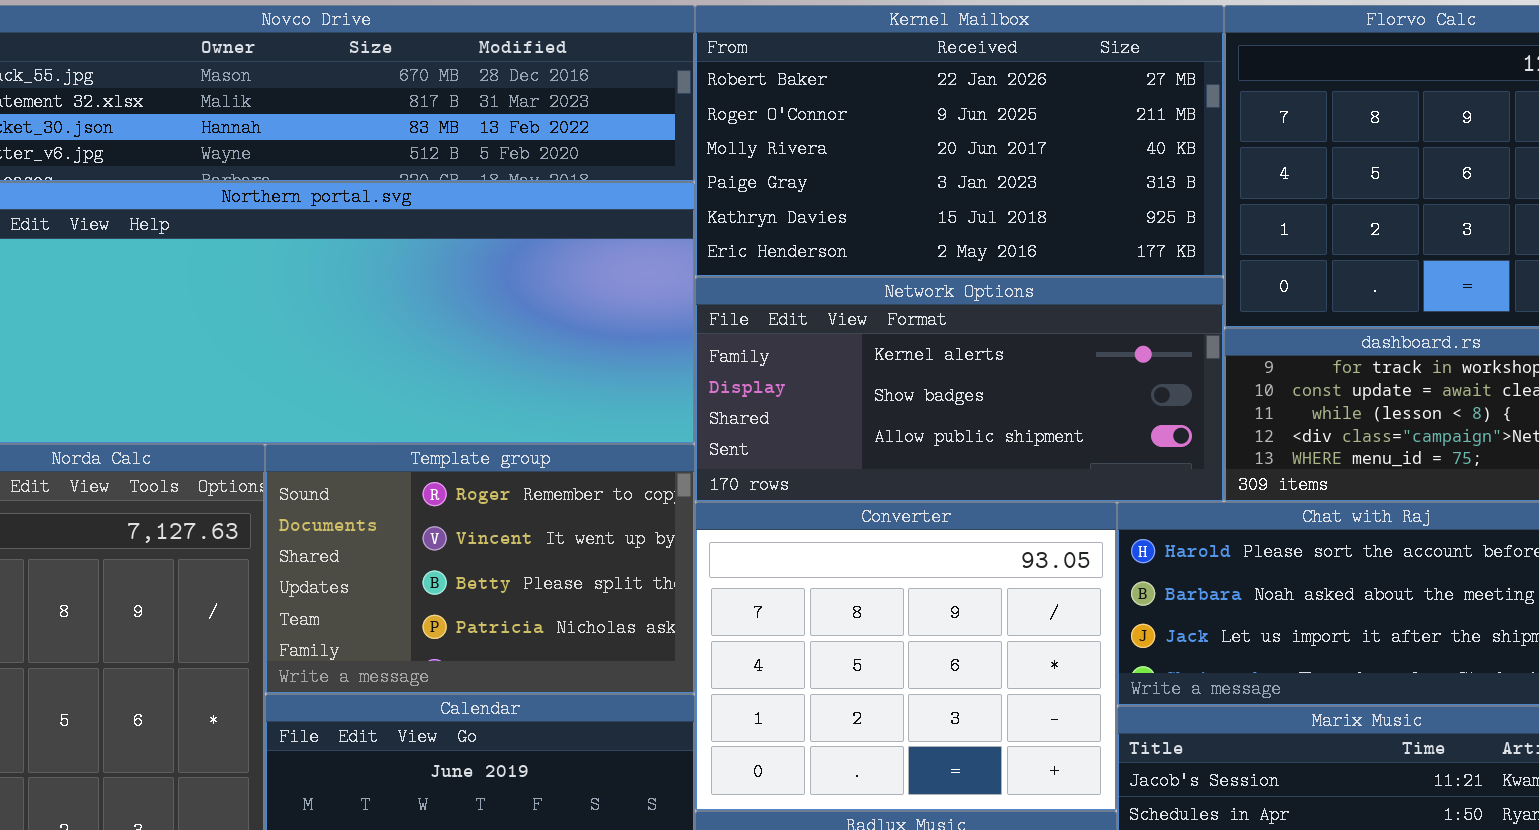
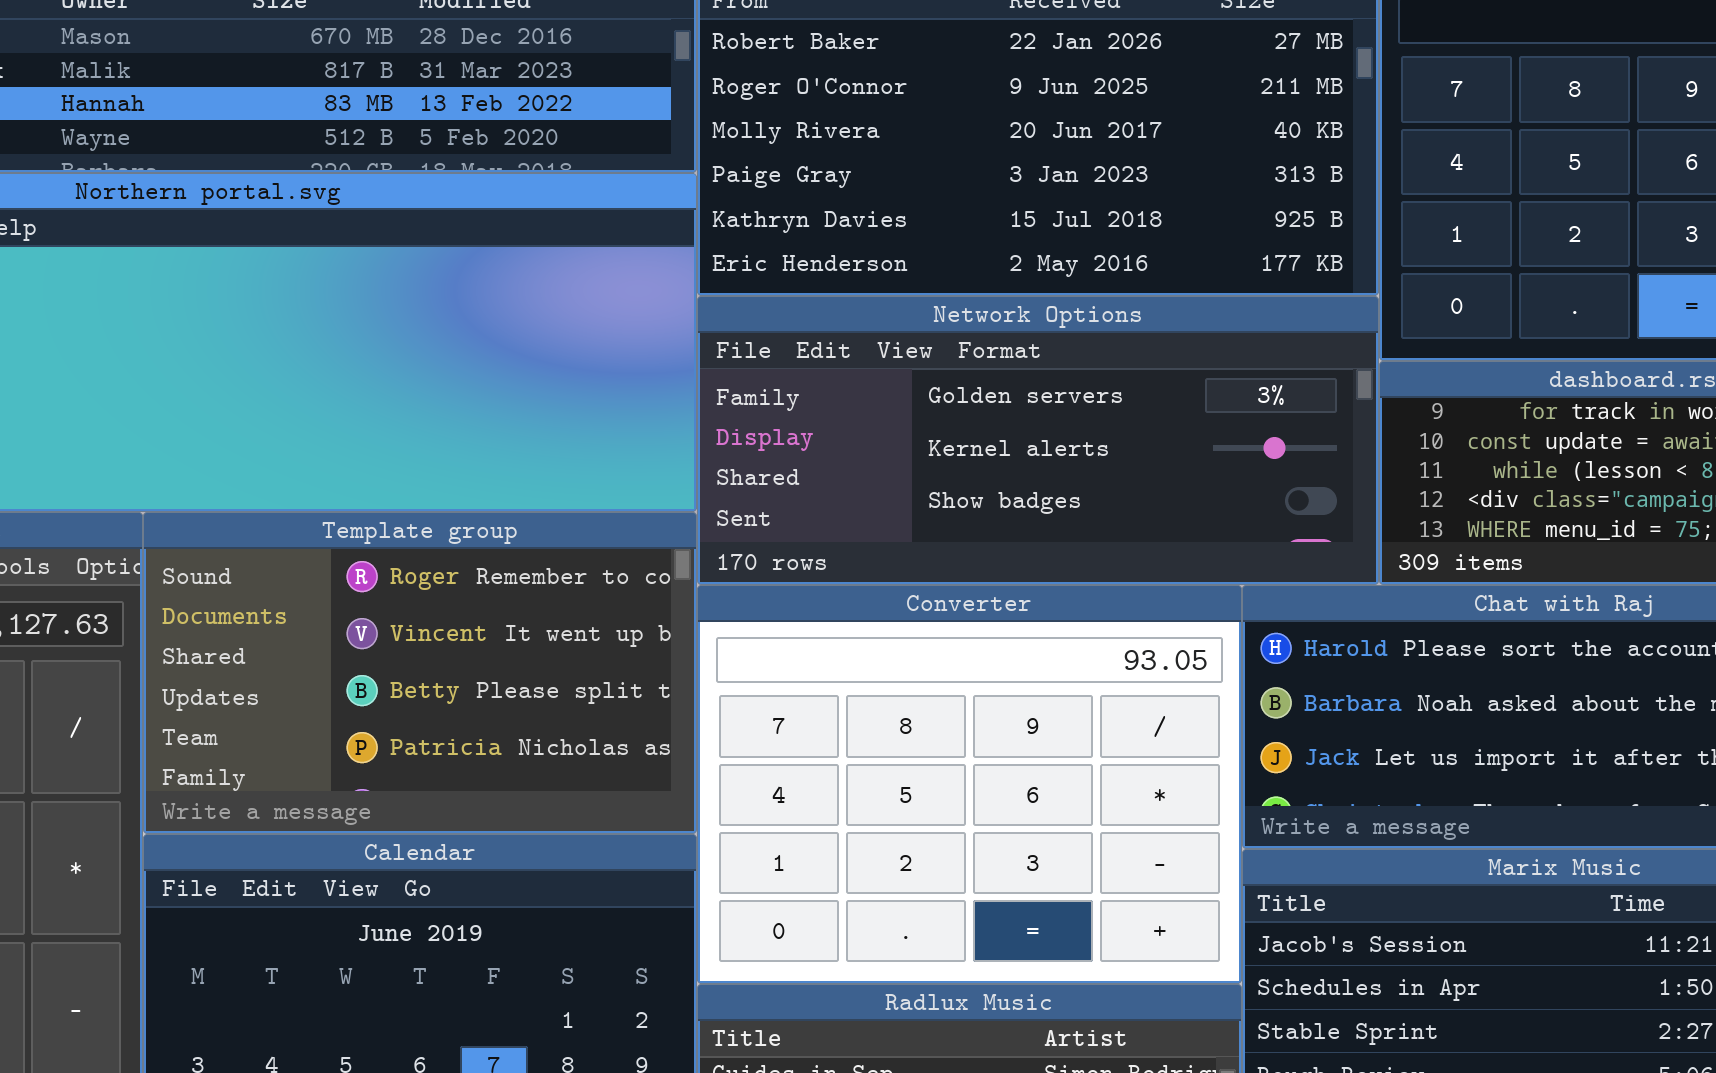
Network Options: [695,277,1224,502] -> [697,296,1379,585], scrolled up 1 row

